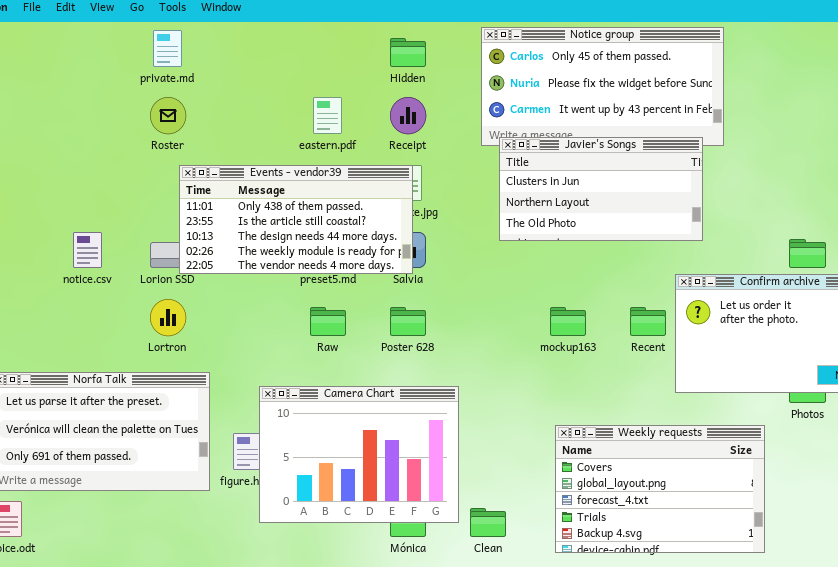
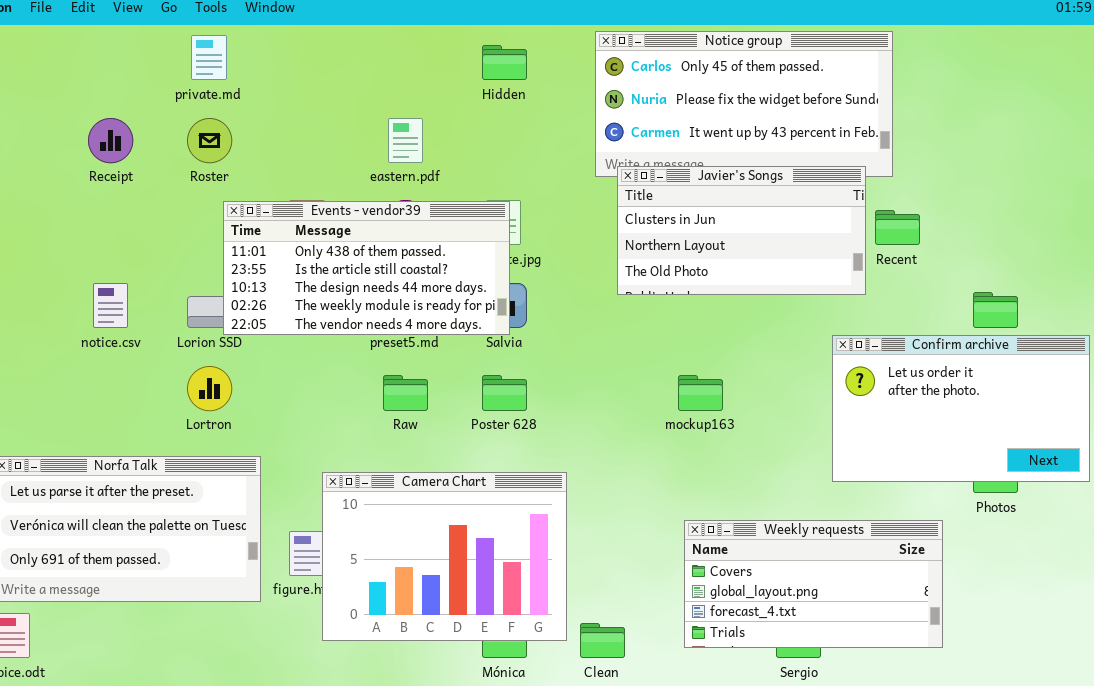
Receipt: [390,97,426,134] -> [88,118,133,163], moved
Recent: [630,307,666,336] -> [875,210,920,245], moved
Weekly requests: [555,425,765,553] -> [684,520,943,648], resized

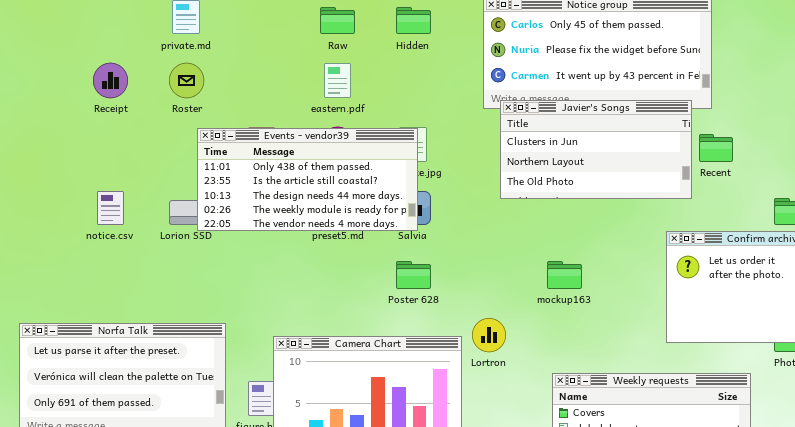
Lortron: [187,366,232,411] -> [472,318,506,352], moved
Raw: [383,375,428,411] -> [320,7,355,34], moved

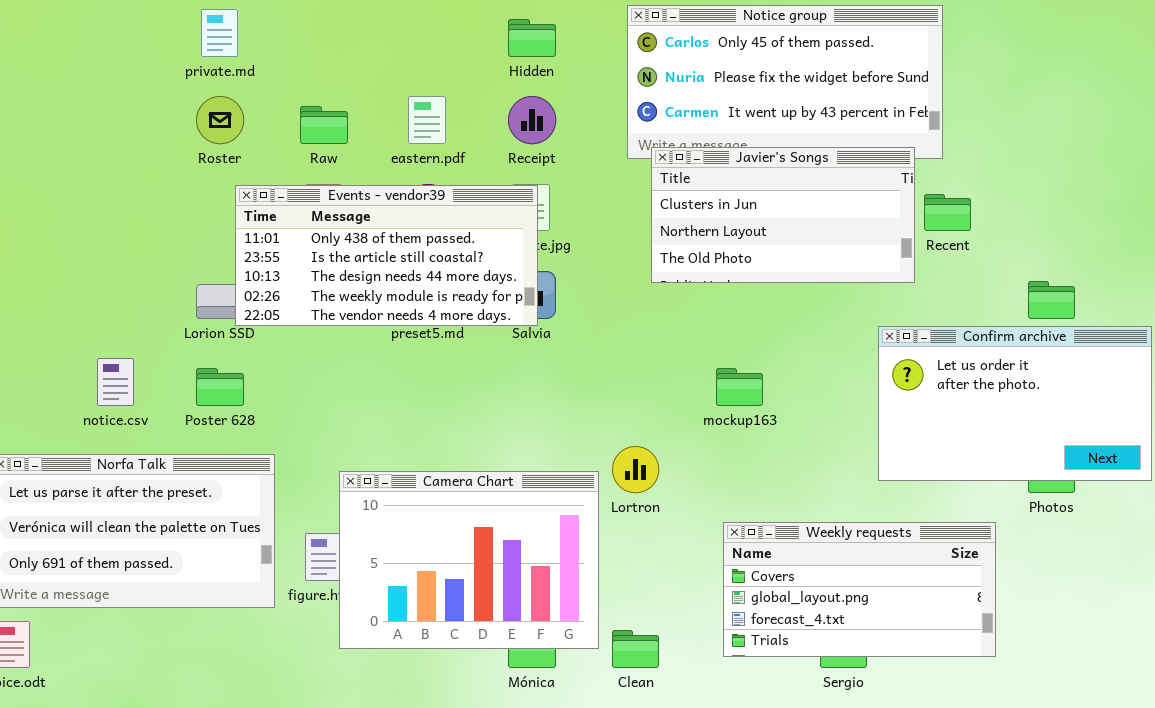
Raw: [320,7,355,34] -> [300,106,348,144], moved
Receipt: [93,63,128,98] -> [508,96,556,144], moved
notice.csv: [97,191,124,225] -> [97,358,134,406], moved
Poster 628: [396,261,431,289] -> [196,368,244,406], moved

